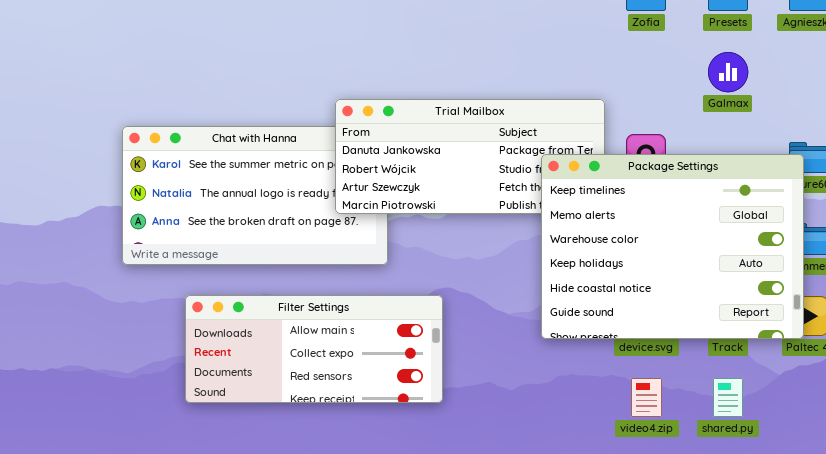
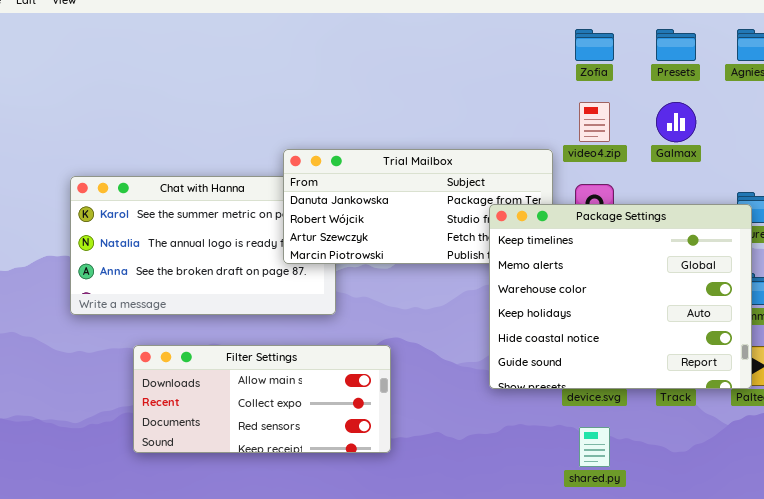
video4.zip: [631,378,662,417] -> [579,102,610,142], moved
shared.py: [713,378,743,417] -> [579,427,610,467], moved

